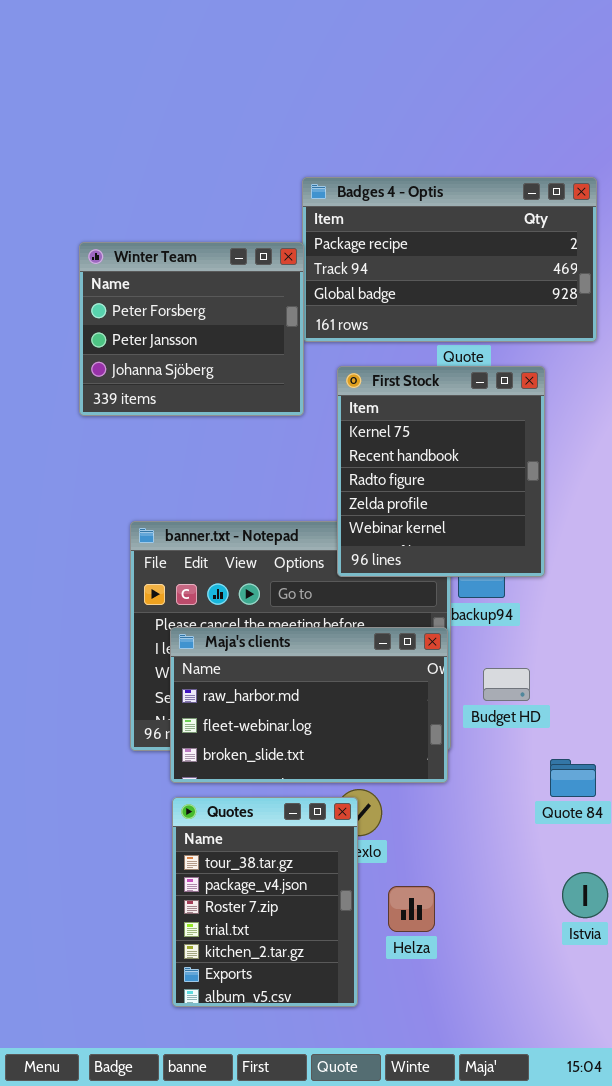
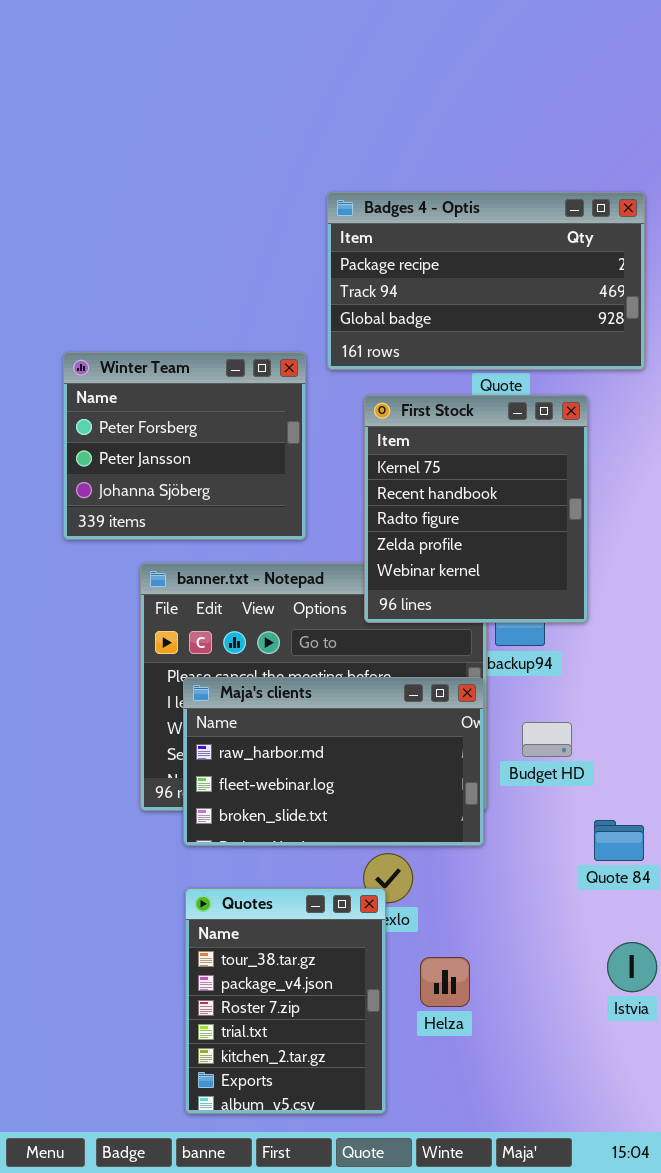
Winter Team: [79,242,304,416] -> [63,352,306,540], moved
Quotes: [172,797,358,1007] -> [185,888,386,1114], moved

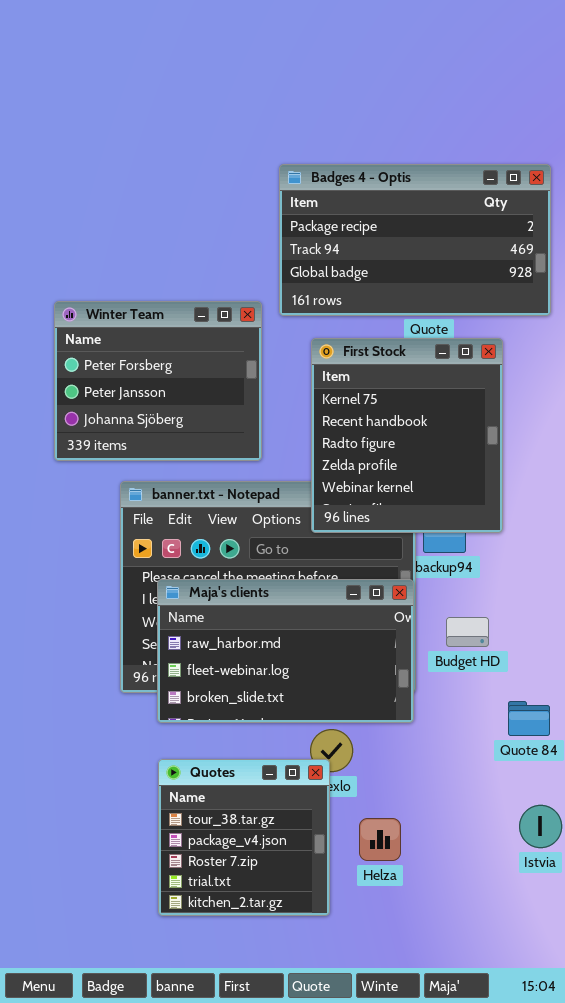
Quotes: [185,888,386,1114] -> [158,759,330,916], resized

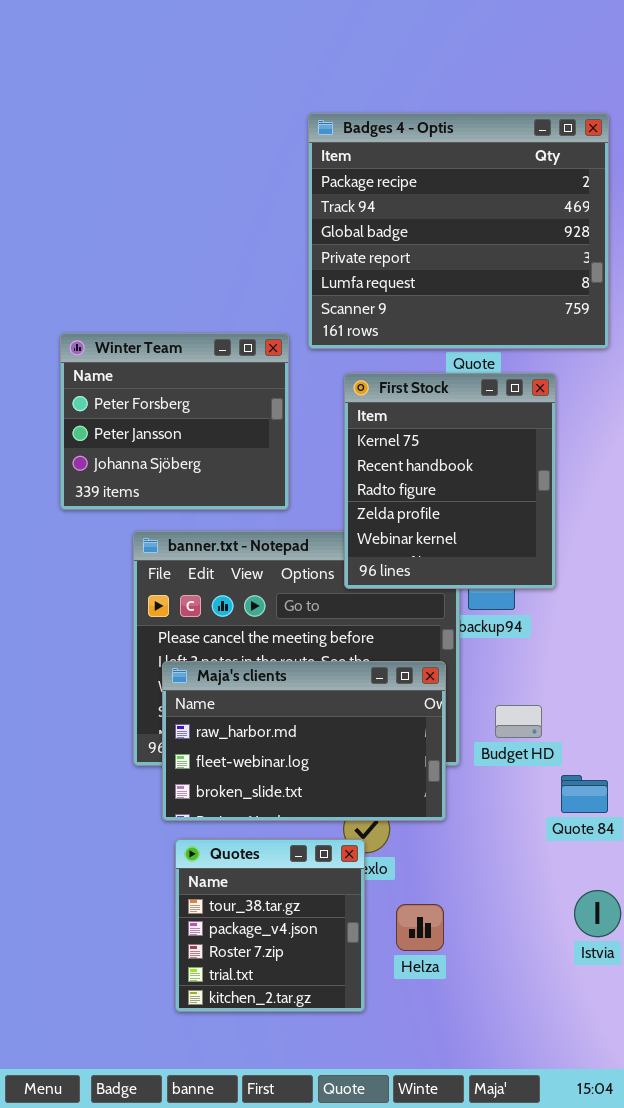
Badges 4 - Optis: [279,164,551,316] -> [308,113,609,349], resized
Maja's clients: [157,579,414,723] -> [162,661,446,821], moved
Budget HD: [446,617,489,647] -> [495,705,542,738], moved

